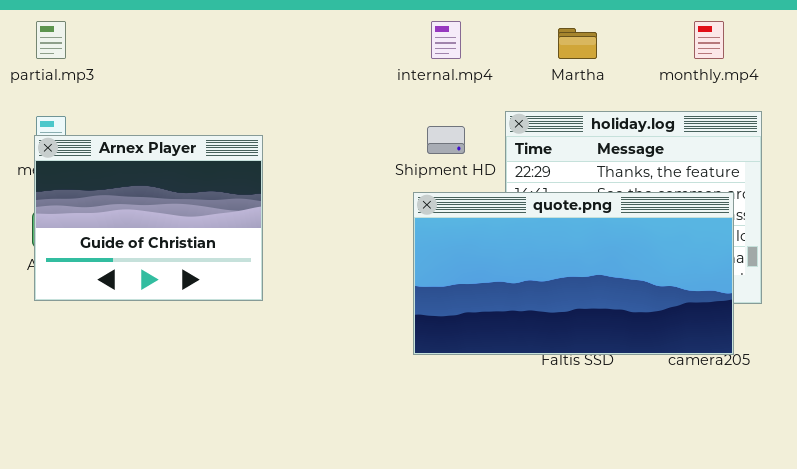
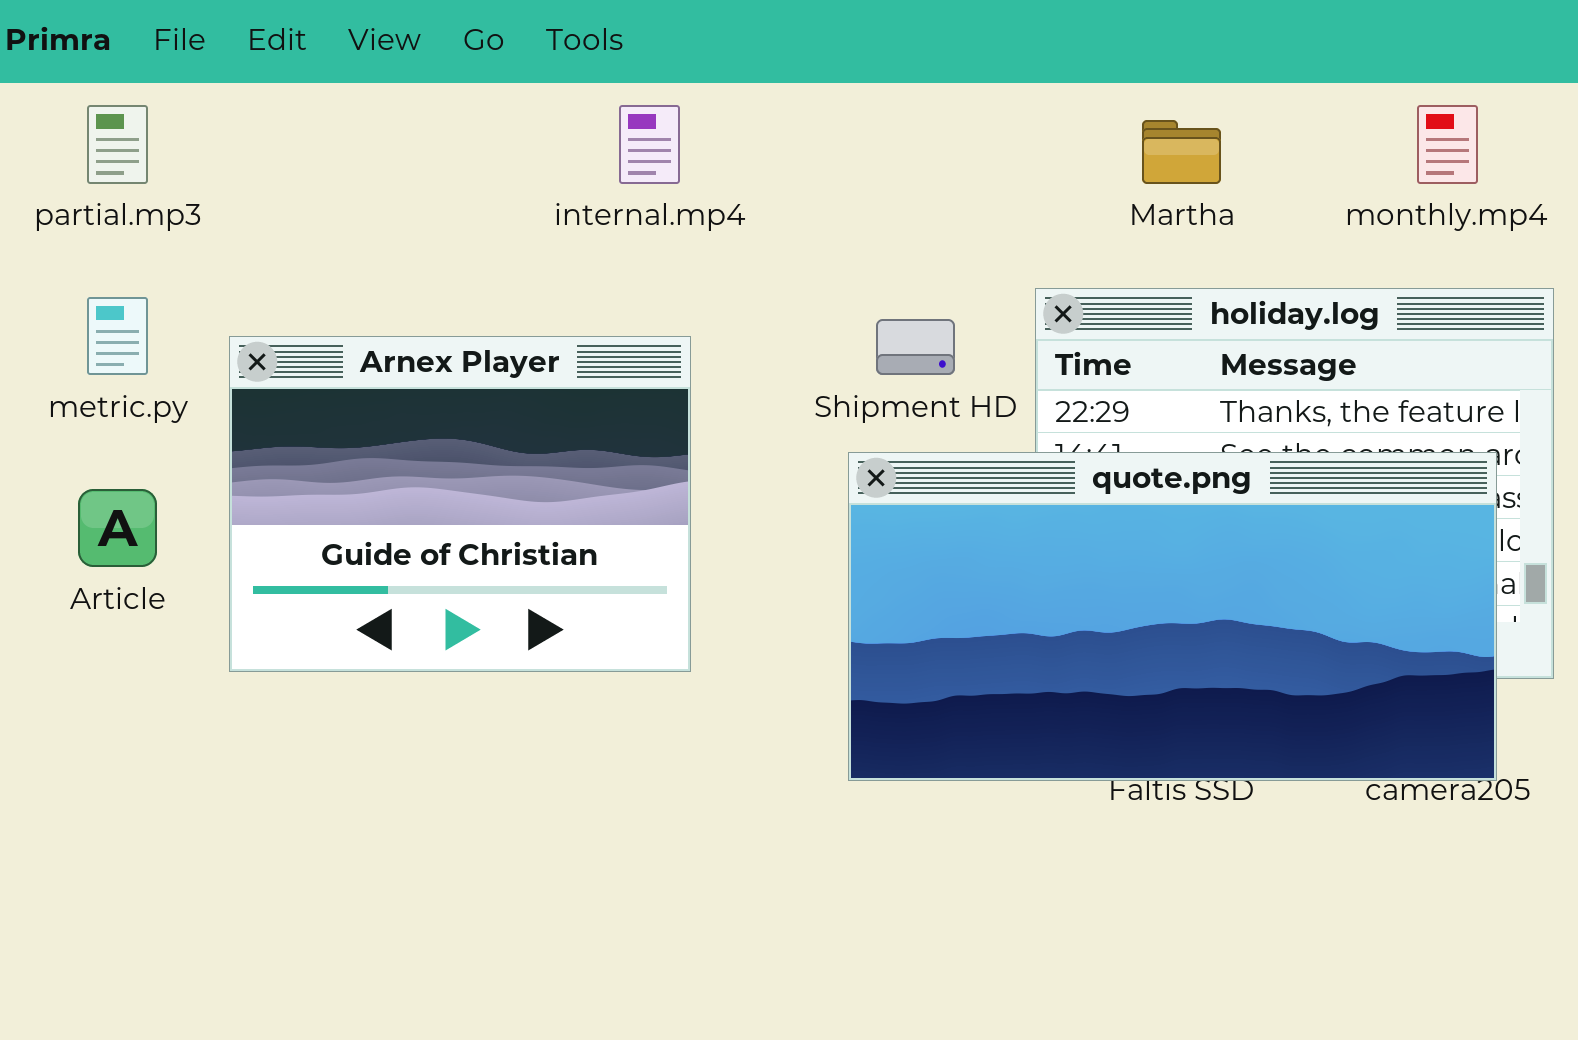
internal.mp4: [431,21,461,59] -> [619,105,680,184], moved
Arnex Player: [34,135,263,301] -> [229,336,691,672], moved

